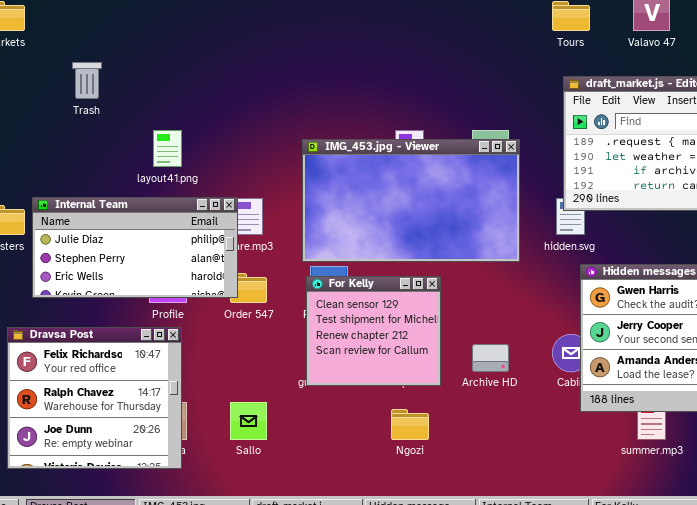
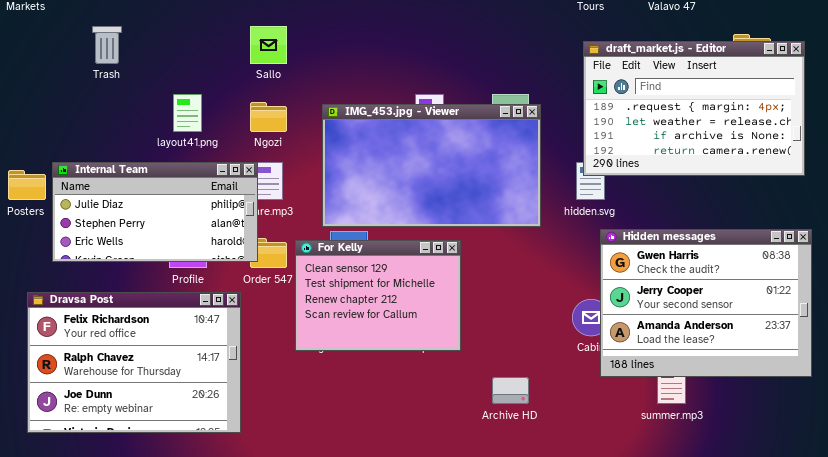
For Kelly: [306,276,441,386] -> [295,240,461,351], resized
Dravsa Post: [7,327,182,469] -> [27,292,241,433], resized
Archive HD: [472,344,509,372] -> [492,377,529,404], moved
Sallo: [230,402,267,440] -> [250,26,287,64], moved
Ngozi: [391,409,429,440] -> [250,102,287,132], moved

